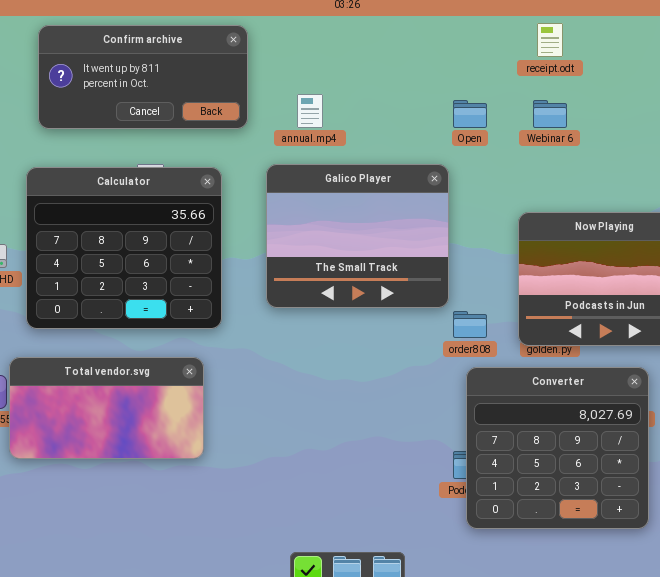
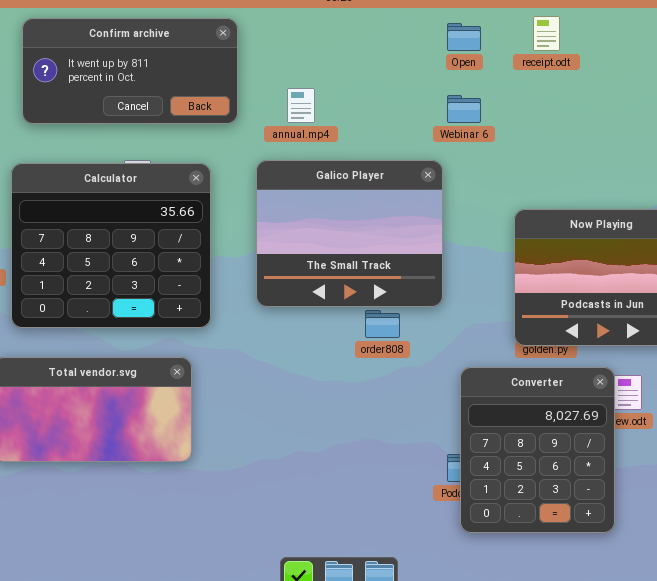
Open: [453,100,487,128] -> [447,23,481,51], moved
Webinar 6: [533,100,567,128] -> [447,95,481,123], moved
order808: [453,311,487,338] -> [365,310,400,338], moved
Converter: [466,367,649,529] -> [460,367,615,533], resized

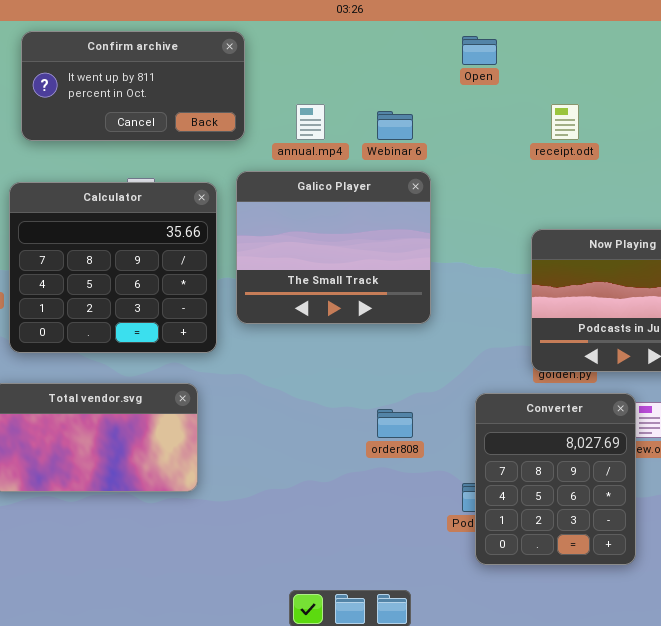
receipt.odt: [533,16,560,51] -> [551,104,579,140], moved
Webinar 6: [447,95,481,123] -> [377,111,413,140], moved
Galico Player: [256,160,443,307] -> [236,171,431,324], moved
order808: [365,310,400,338] -> [377,409,413,438], moved

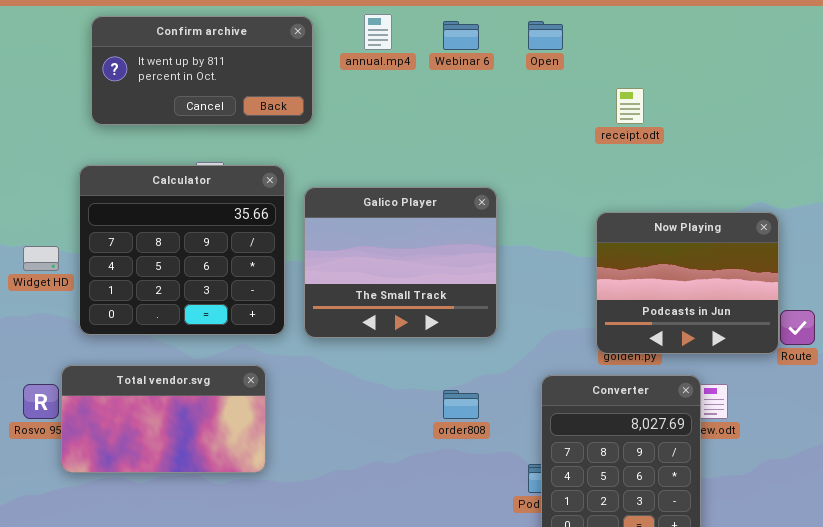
annual.mp4: [296,104,325,140] -> [364,14,392,50], moved
Webinar 6: [377,111,413,140] -> [443,21,479,50], moved
Galico Player: [236,171,431,324] -> [304,187,497,338], moved

